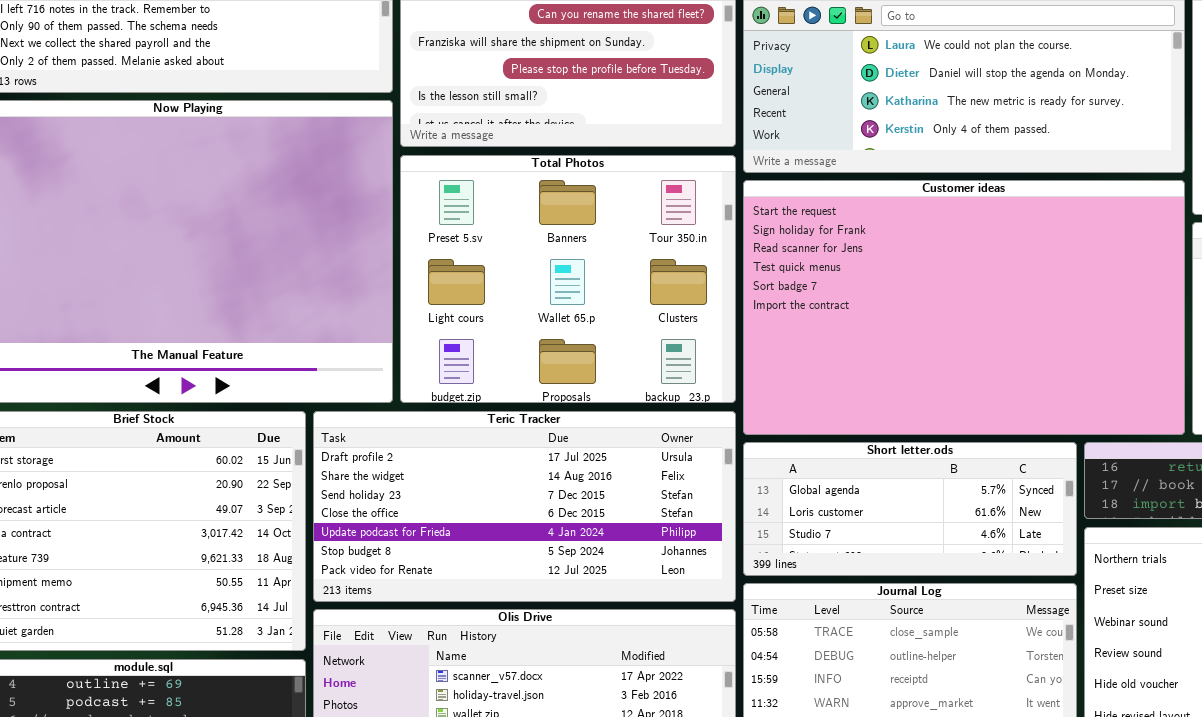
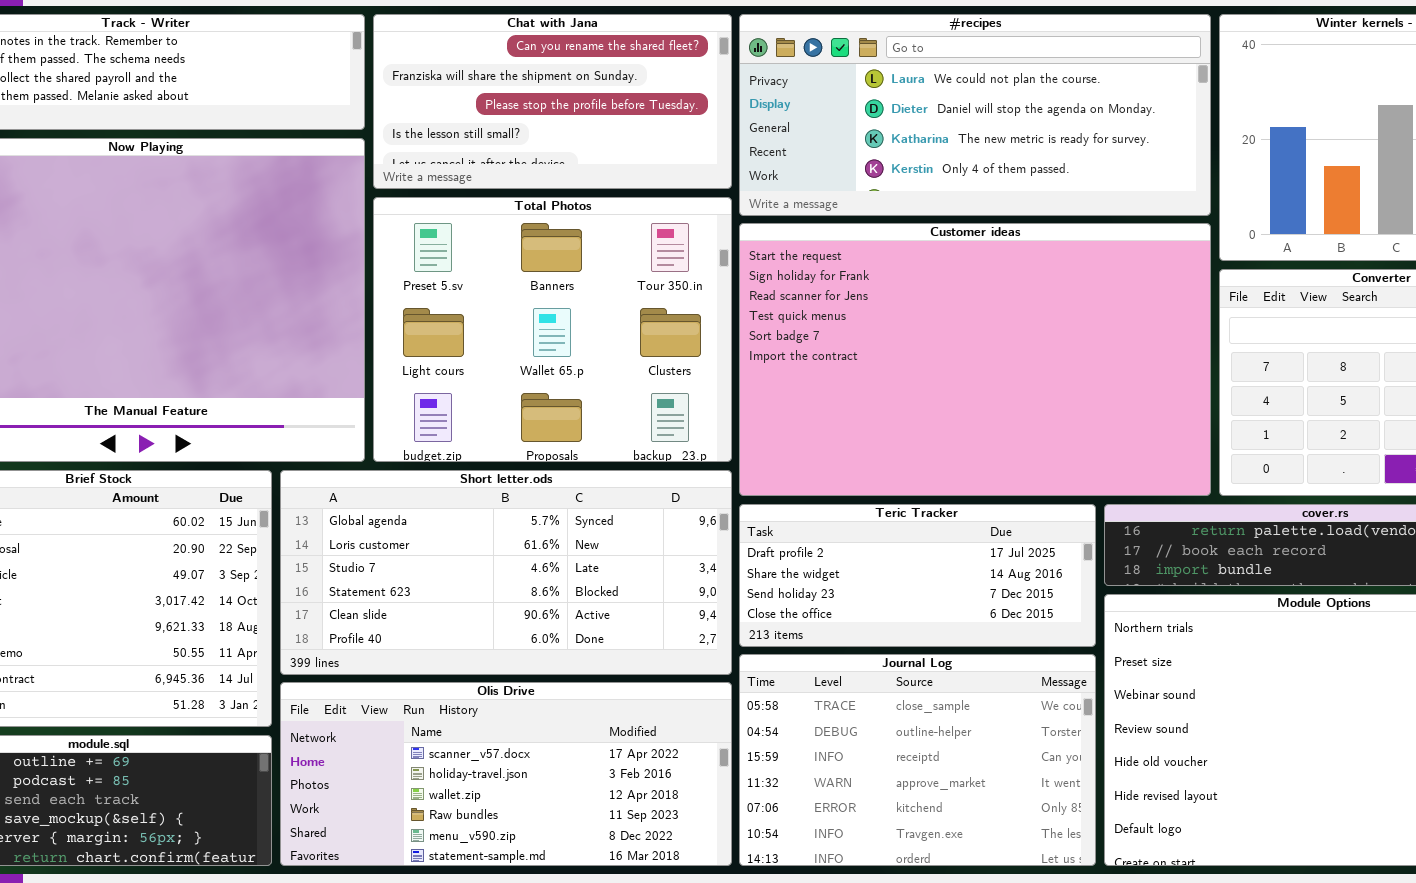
Teric Tracker: [313,411,736,602] -> [739,504,1096,647], moved, resized
Short letter.ods: [743,442,1077,576] -> [280,470,732,675], moved, resized

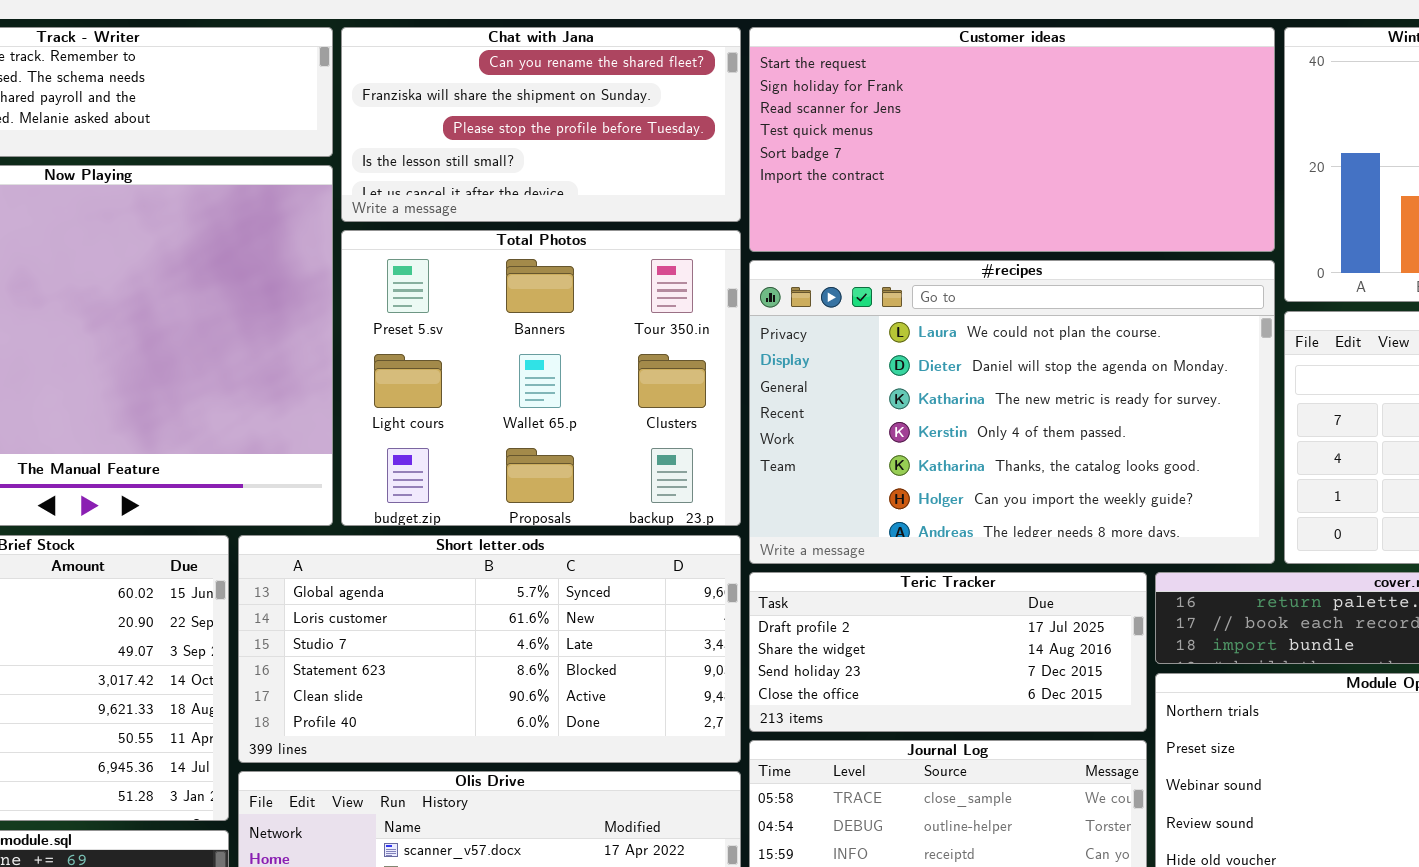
#recipes: [739,14,1211,216] -> [749,260,1275,564], moved, resized
Customer ideas: [739,223,1211,496] -> [749,27,1275,252], moved, resized

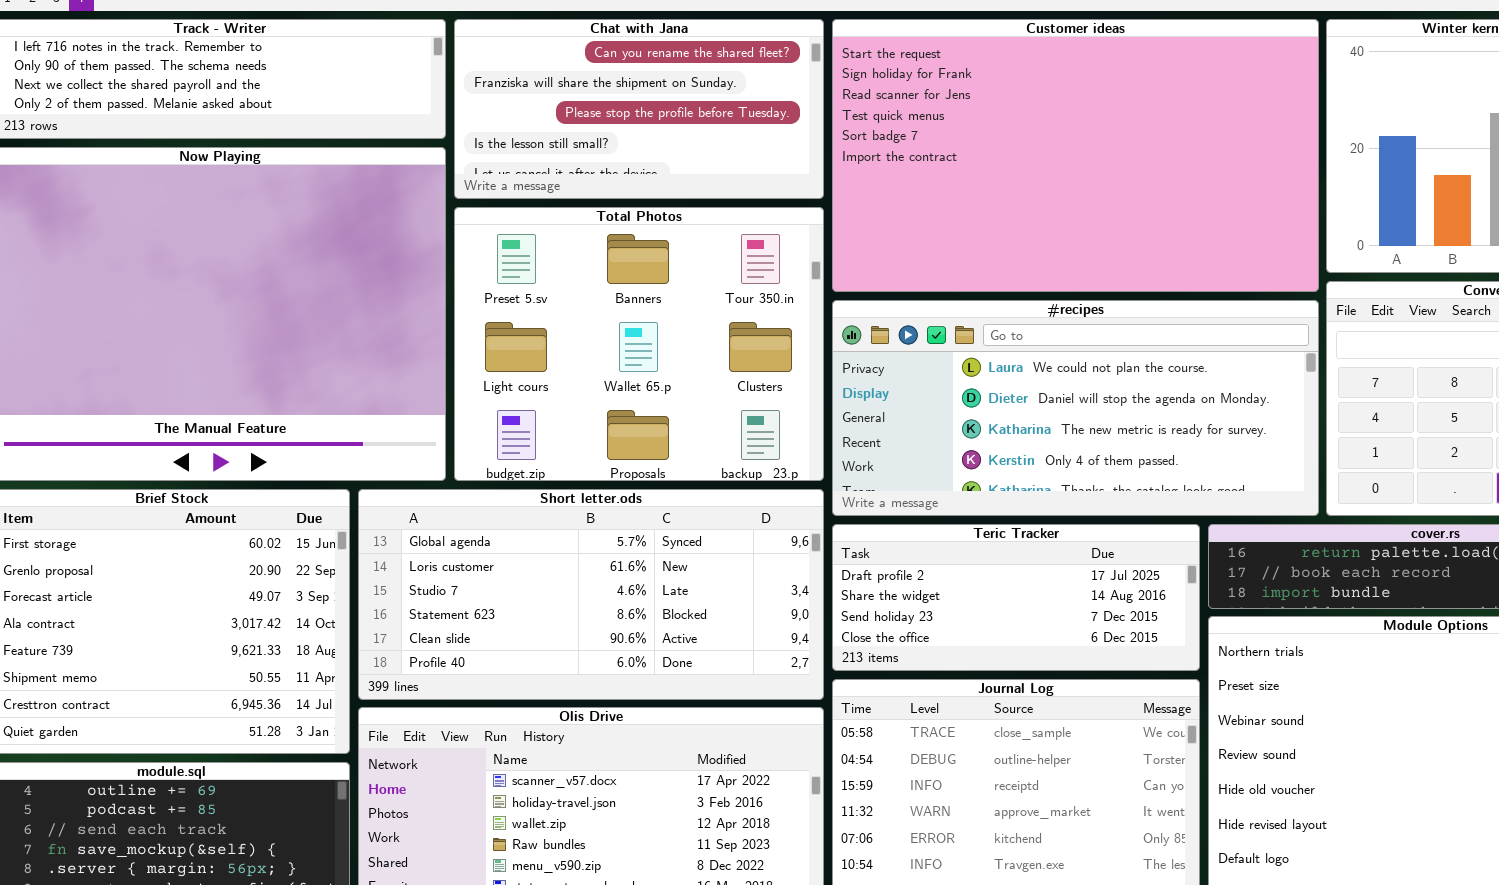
Customer ideas: [749,27,1275,252] -> [832,19,1319,292], resized
#recipes: [749,260,1275,564] -> [832,300,1319,516], resized

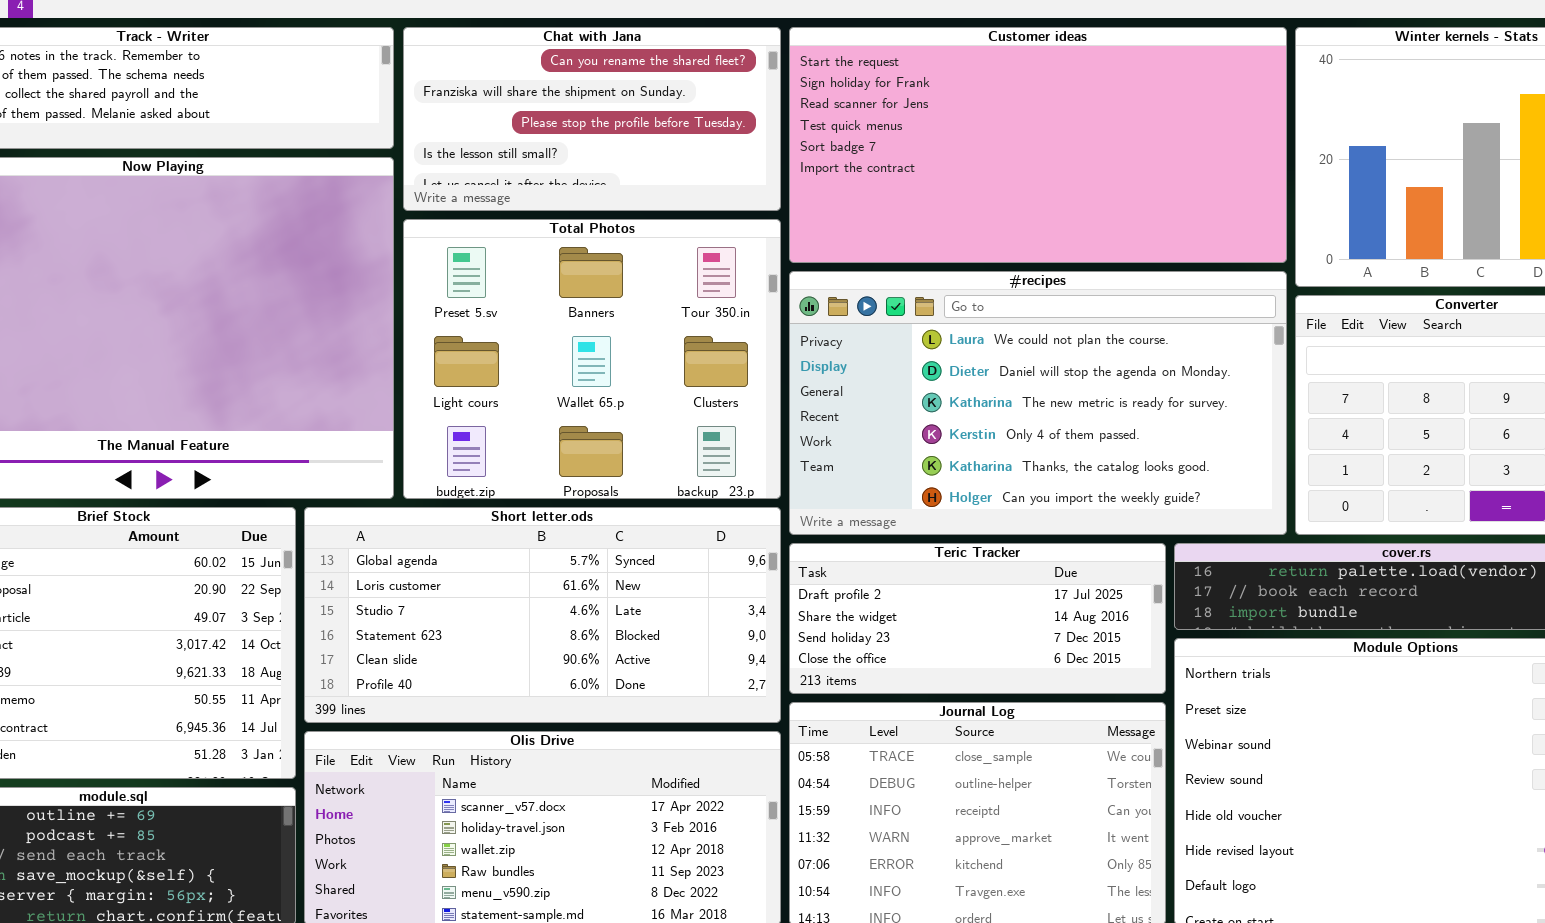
Customer ideas: [832,19,1319,292] -> [789,27,1287,263], resized
#recipes: [832,300,1319,516] -> [789,271,1287,535], resized

